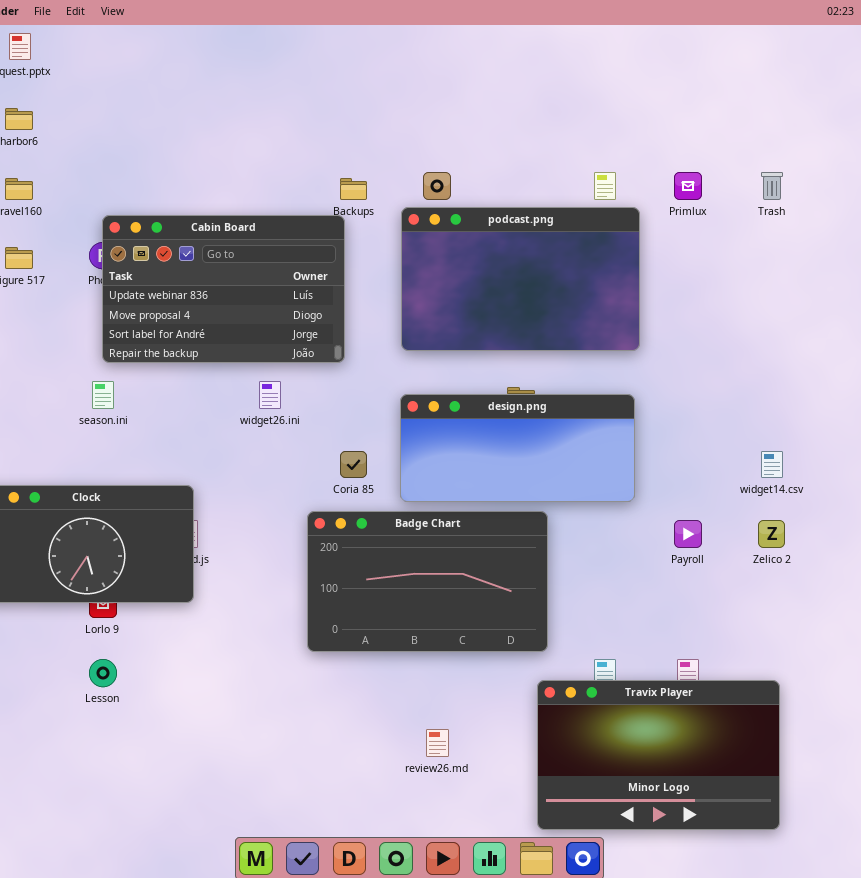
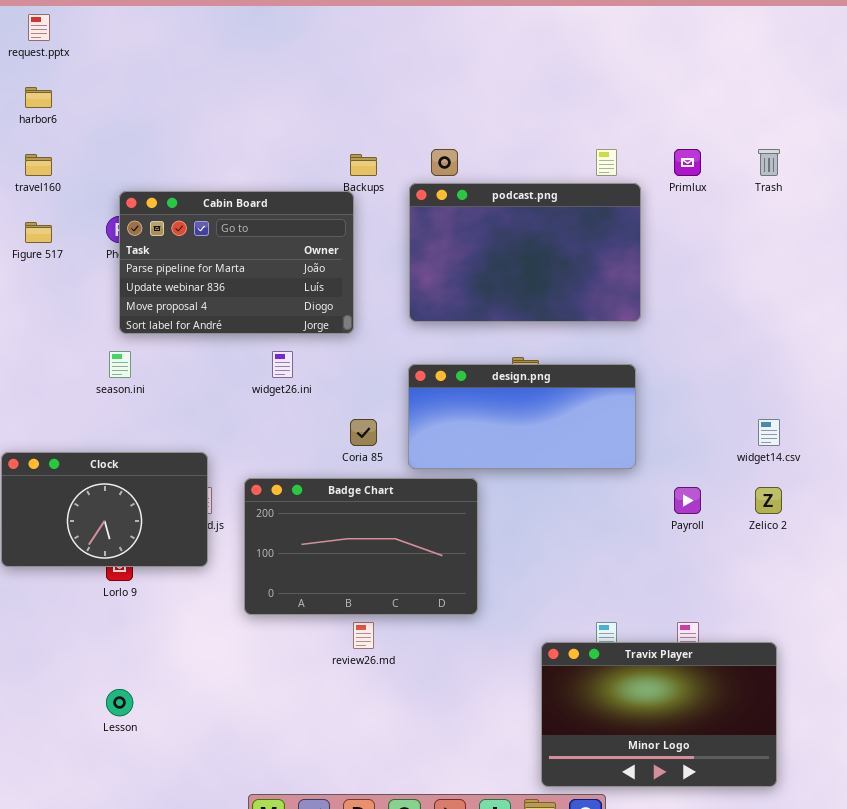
Cabin Board: [102,215,345,363] -> [119,191,354,334], scrolled up 1 row
Badge Chart: [307,511,548,652] -> [244,478,478,615], moved
Lesson: [89,659,117,687] -> [106,689,133,716], moved
review26.md: [426,729,449,757] -> [353,622,374,649], moved

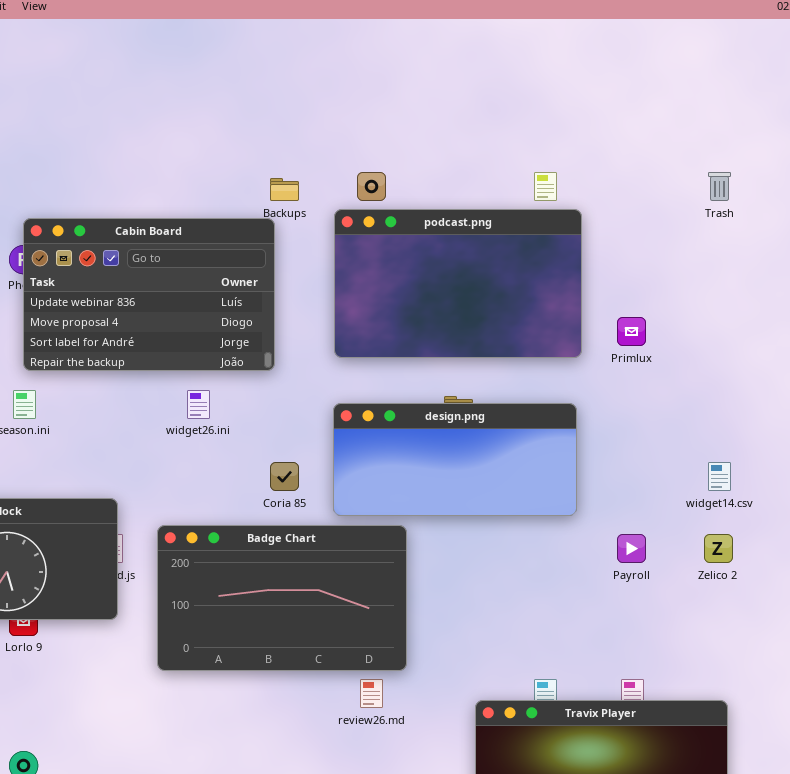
Primlux: [674,149,701,176] -> [617,317,646,346], moved
Cabin Board: [119,191,354,334] -> [23,218,275,371], scrolled down 1 row
review26.md: [353,622,374,649] -> [360,679,383,708], moved

